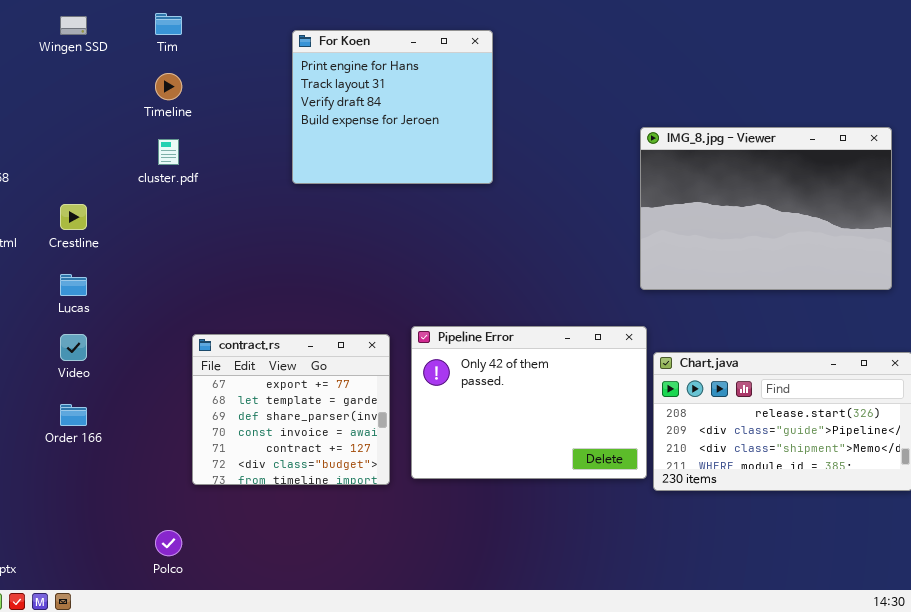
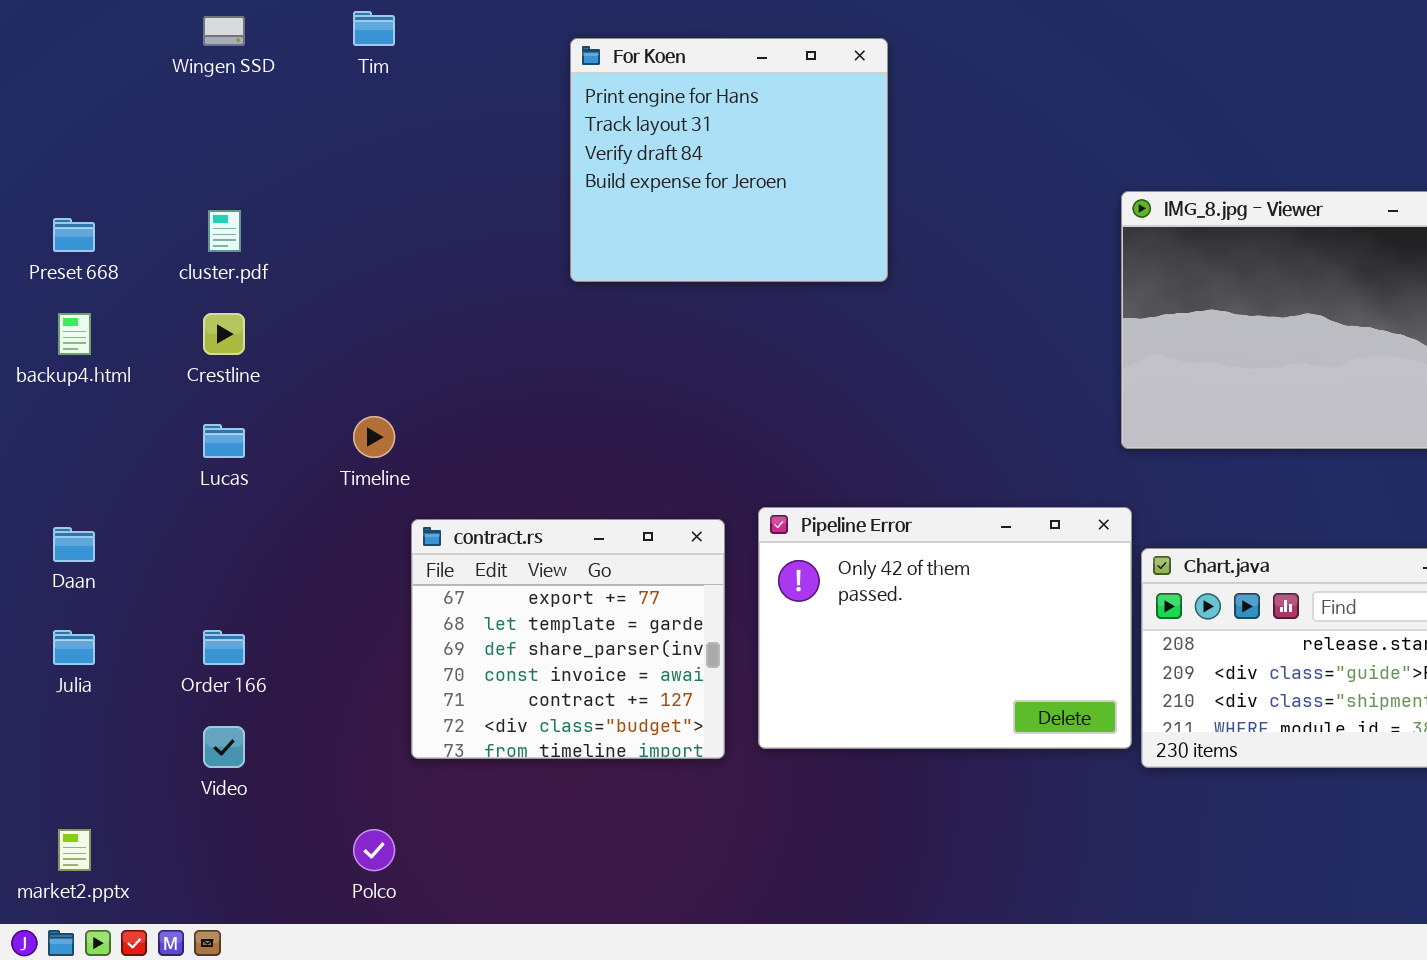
Timeline: [155,73,182,100] -> [353,416,395,458], moved
cluster.pdf: [158,139,179,165] -> [208,210,241,252], moved
Video: [60,334,87,361] -> [203,726,245,768], moved

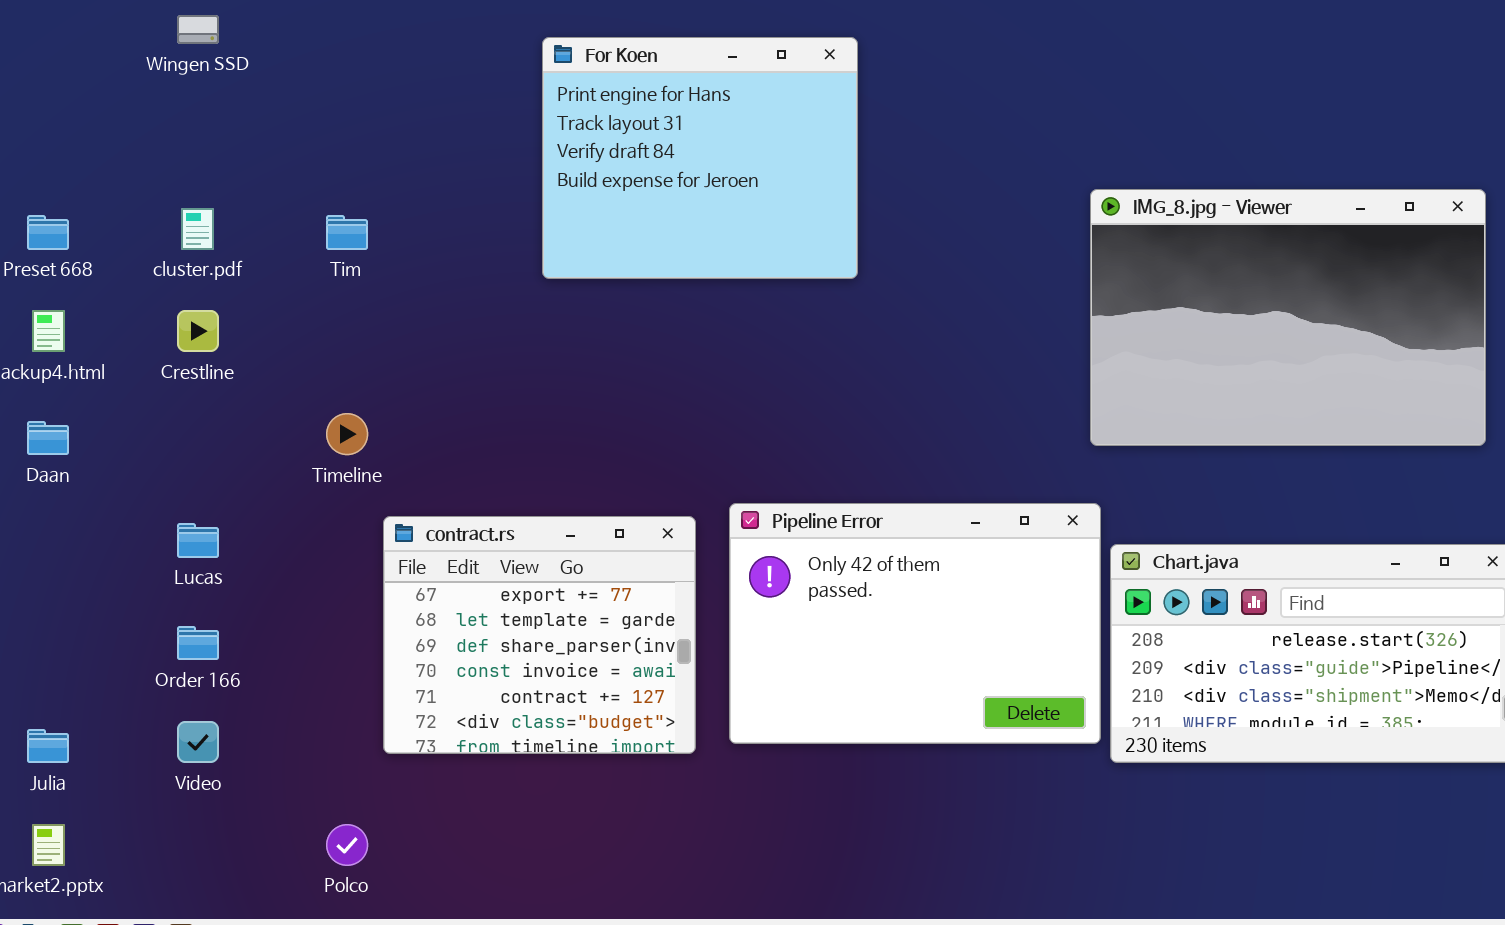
Tim: [353,11,395,46] -> [326,215,368,250], moved
Lucas: [203,424,245,458] -> [177,523,219,558], moved
Daan: [53,527,95,562] -> [27,421,69,455], moved
Julia: [53,630,95,665] -> [27,729,69,763], moved

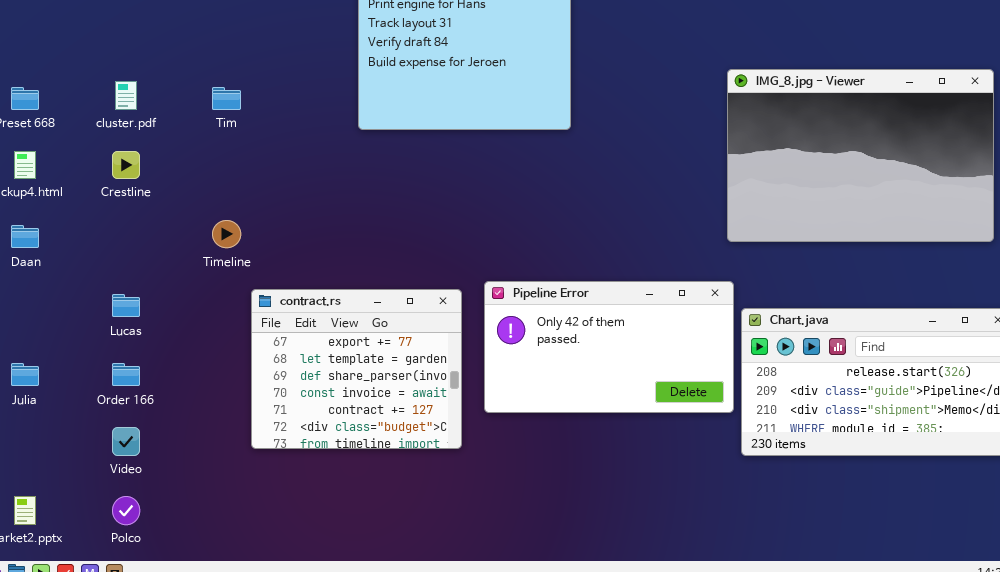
Pipeline Error: [729,503,1101,744] -> [484,281,734,413], resized
Julia: [27,729,69,763] -> [11,363,39,386], moved
Polco: [326,824,368,866] -> [112,496,140,525], moved

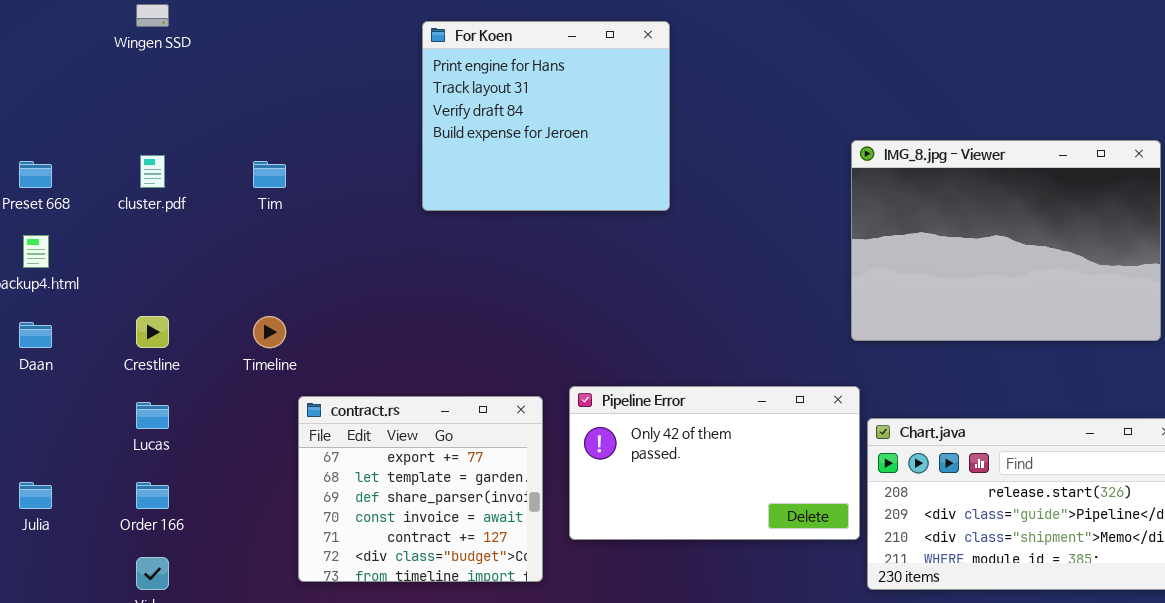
Crestline: [112,151,140,179] -> [136,316,169,348], moved

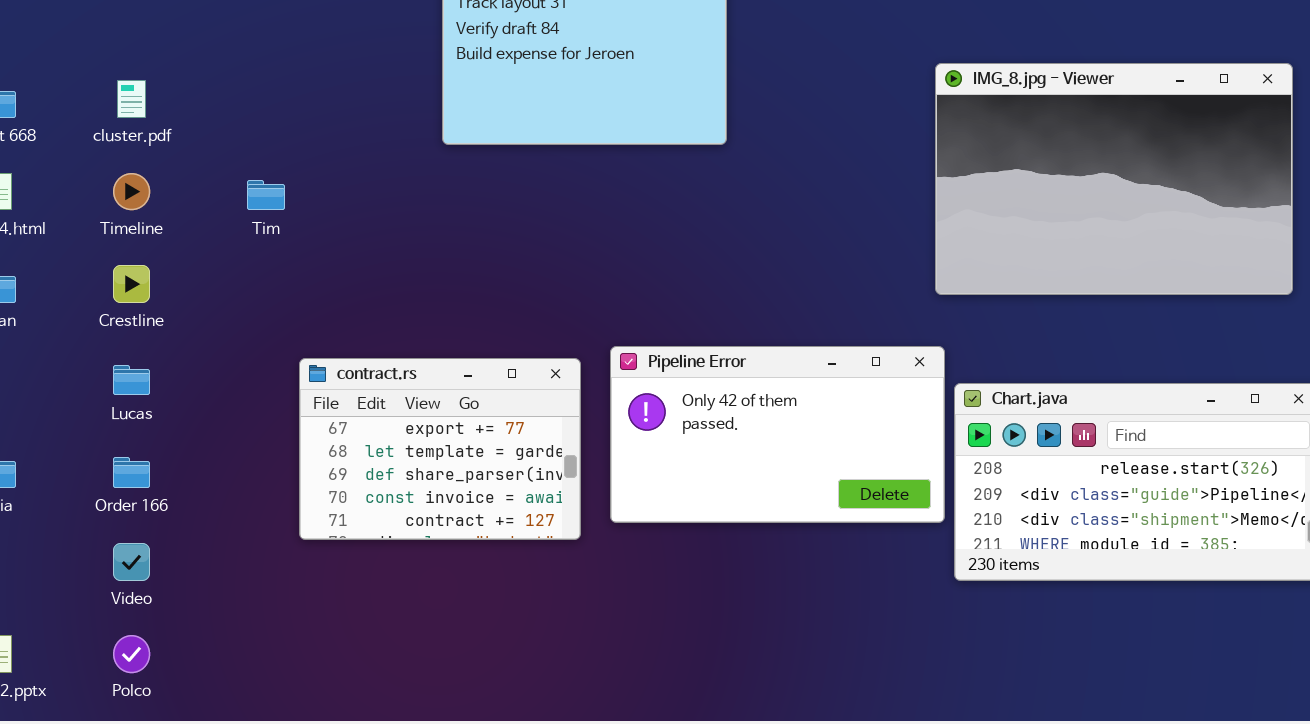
Tim: [253,161,286,188] -> [247,180,285,210], moved
Timeline: [253,316,286,348] -> [113,173,150,210], moved
contract.rs: [298,396,543,582] -> [299,358,581,540], resized

